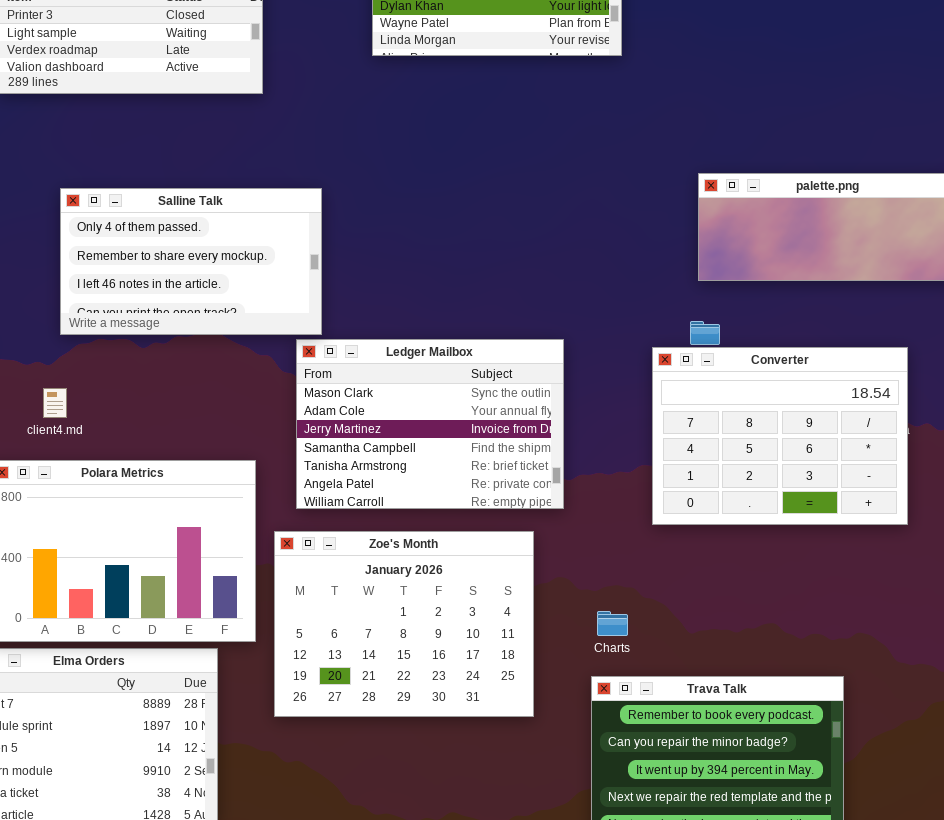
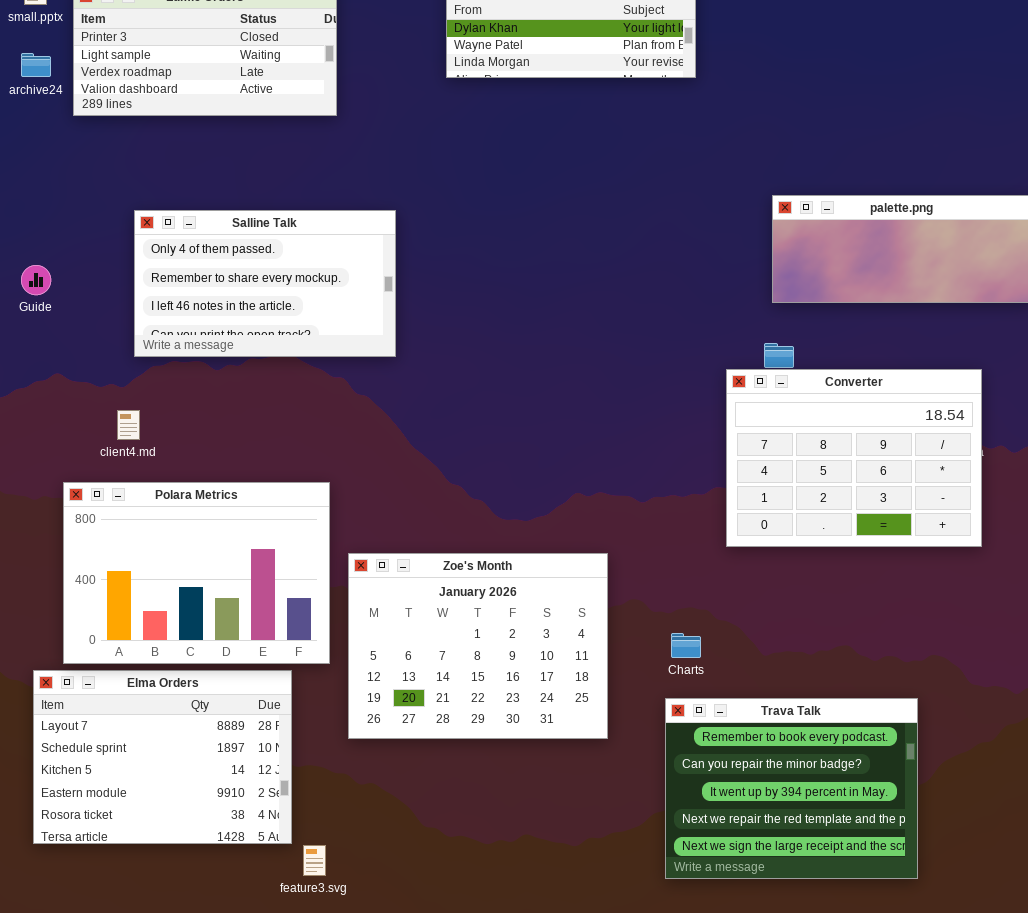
Ledger Mailbox: [296,339,564,509] -> none, closed

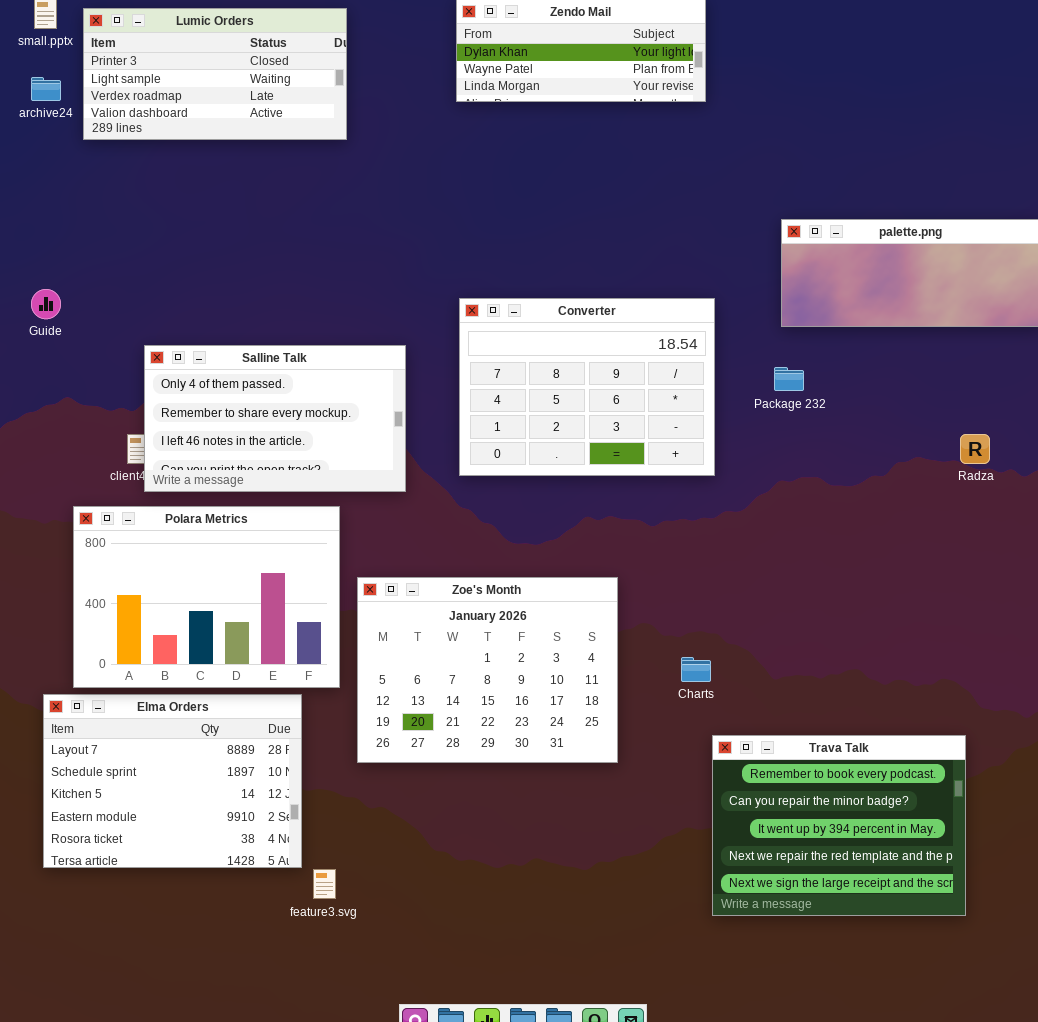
Salline Talk: [134,210,396,357] -> [144,345,406,492], moved
Converter: [726,369,982,547] -> [459,298,715,476], moved
Trava Talk: [665,698,918,879] -> [712,735,966,916], moved

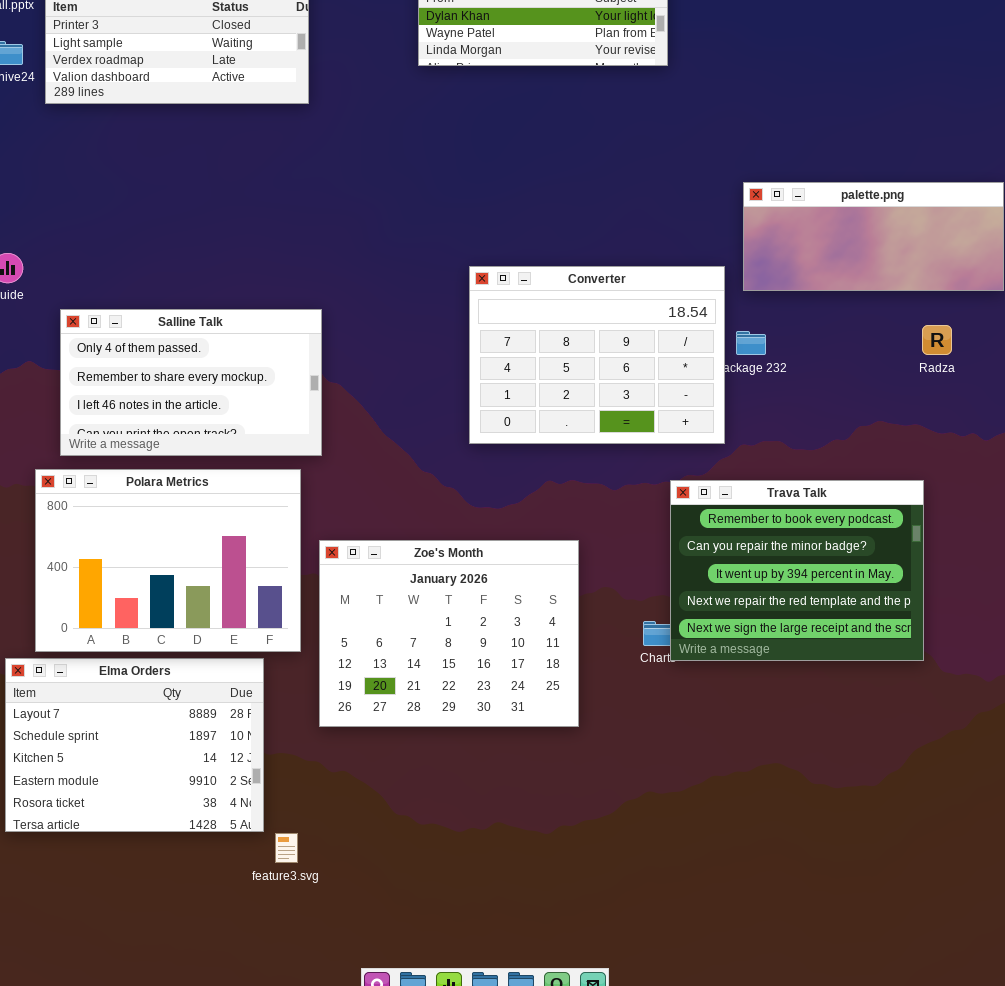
Converter: [459,298,715,476] -> [469,266,725,444], moved
Salline Talk: [144,345,406,492] -> [60,309,322,456], moved
Radza: [960,434,990,464] -> [922,325,952,355], moved
Trava Talk: [712,735,966,916] -> [670,480,924,661], moved

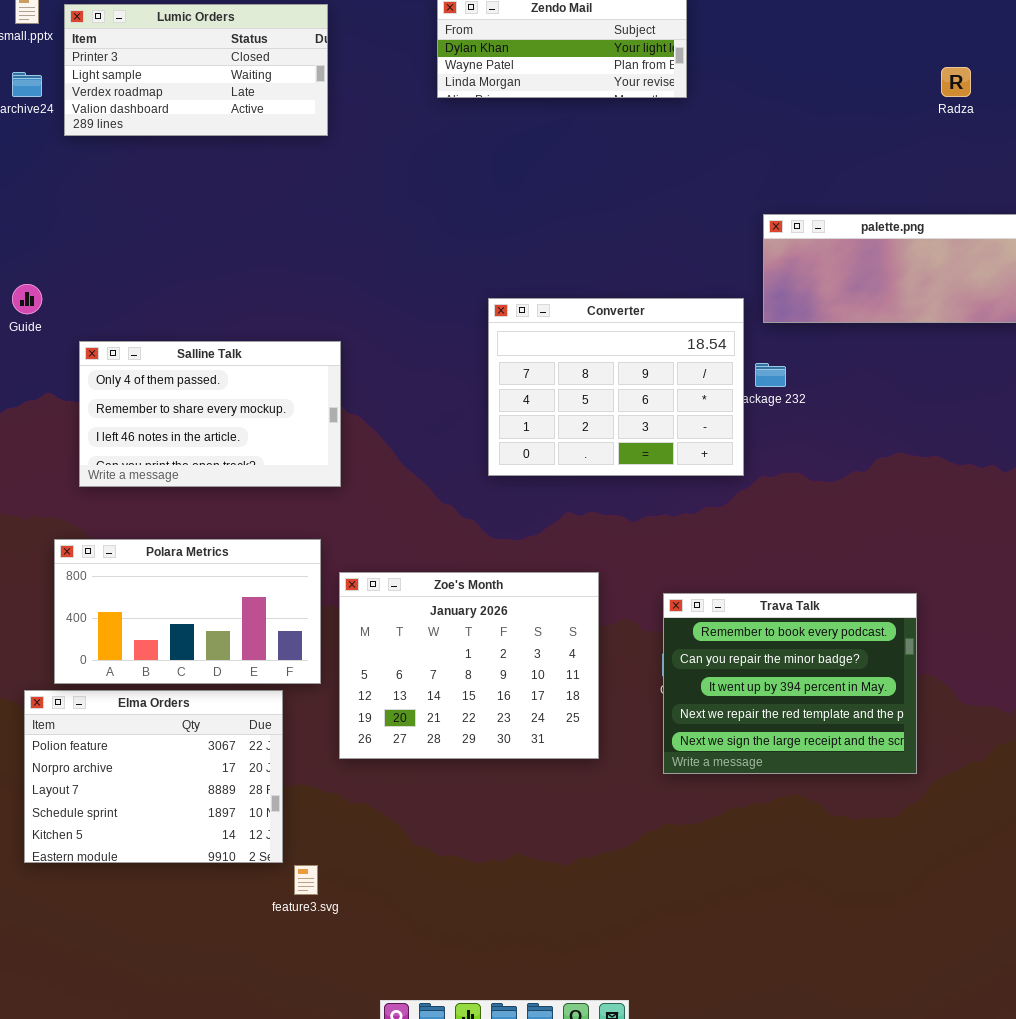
Radza: [922,325,952,355] -> [941,67,971,97], moved
Polara Metrics: [35,469,301,652] -> [54,539,321,684], resized
Trava Talk: [670,480,924,661] -> [663,593,917,774], moved
Elma Orders: [5,658,264,832] -> [24,690,283,863], scrolled up 2 rows

